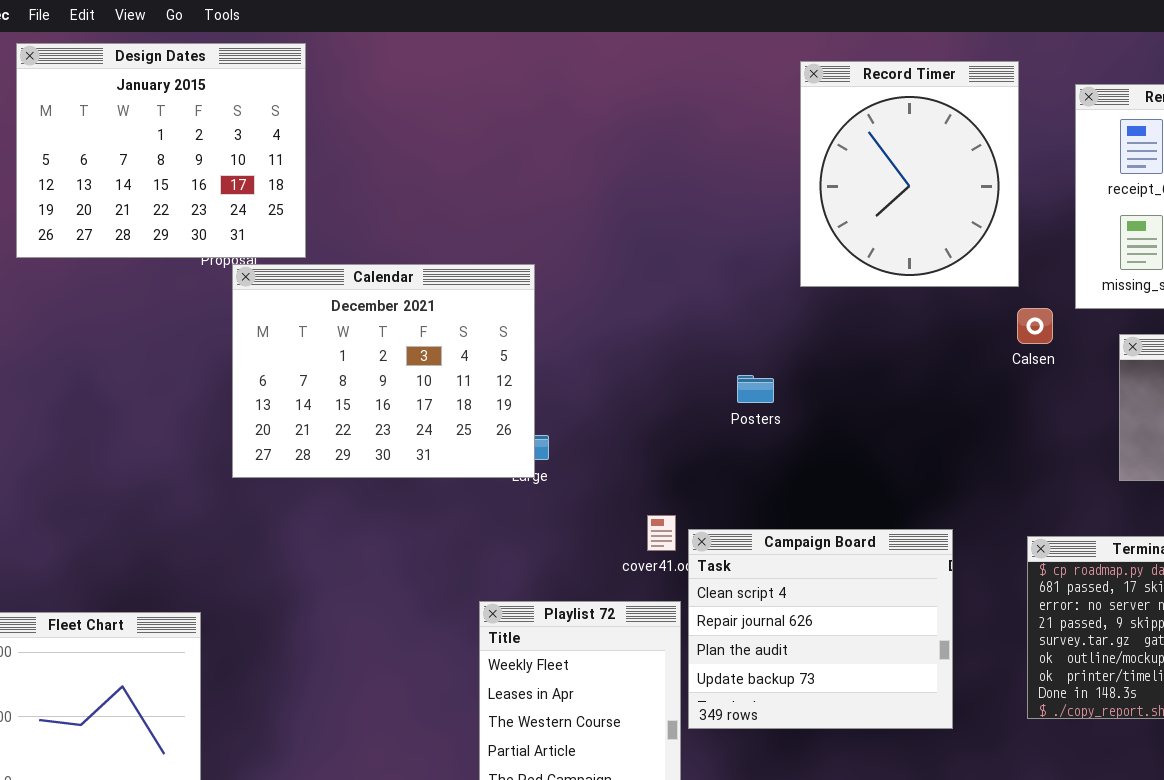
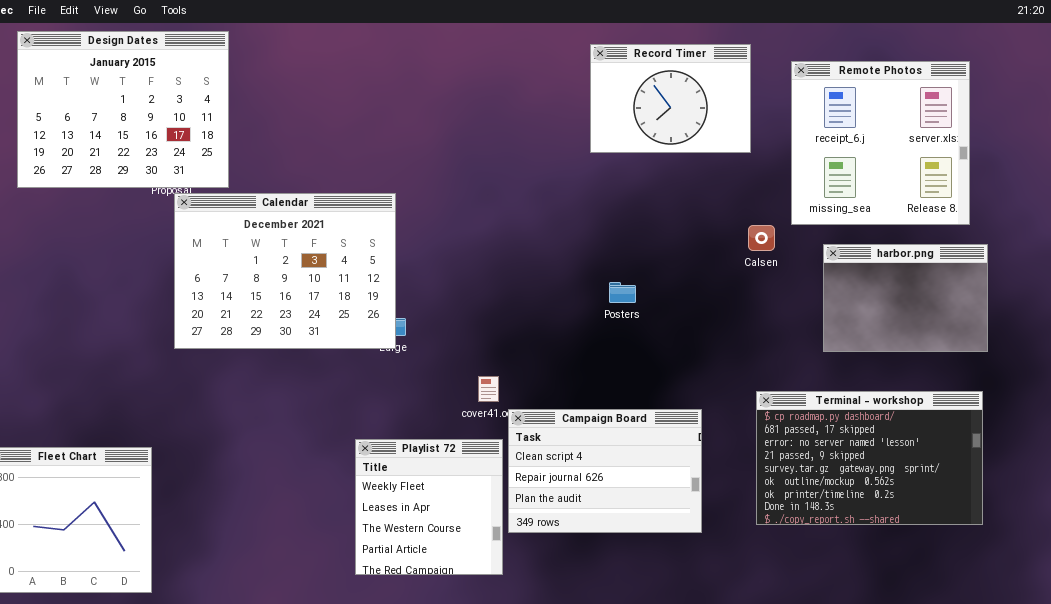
Record Timer: [800,61,1019,287] -> [590,44,751,153], resized
Posters: [737,375,774,403] -> [609,282,636,303], moved
Campaign Board: [688,529,953,729] -> [508,409,702,533], resized

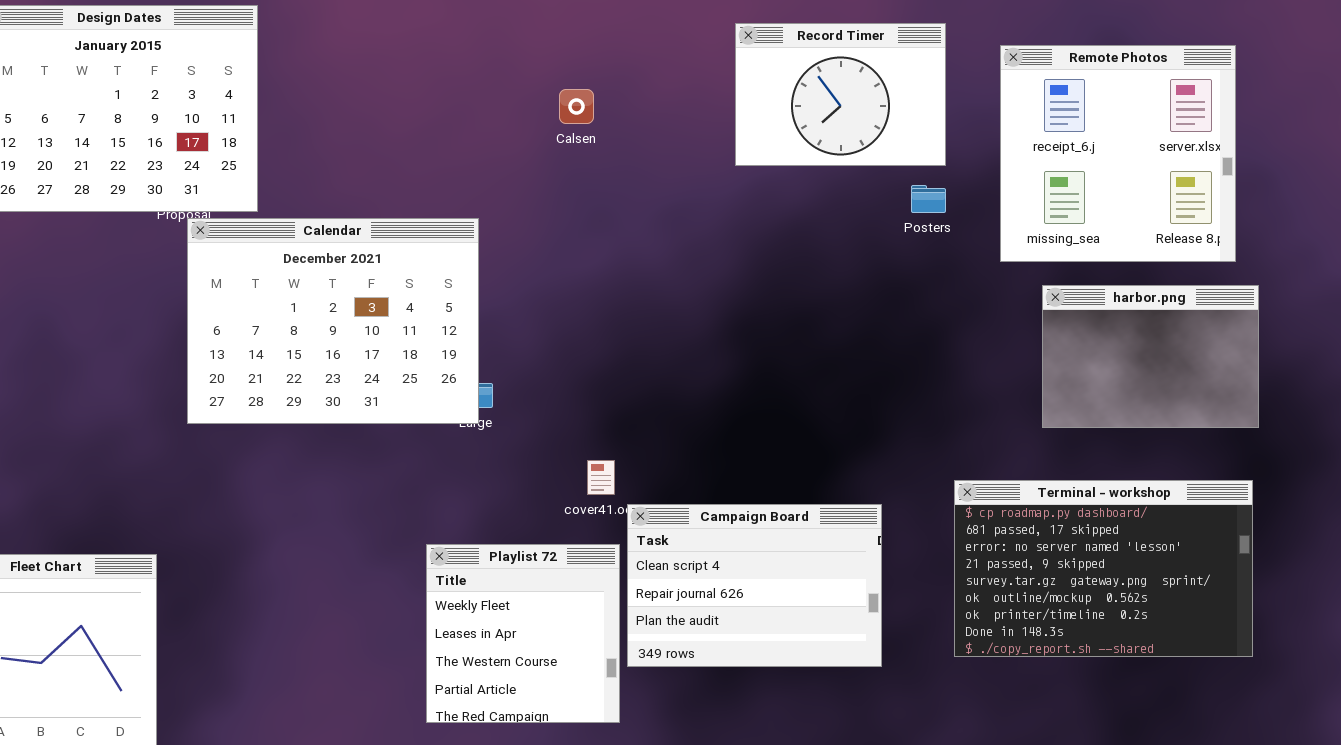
Calsen: [748,225,775,251] -> [559,89,594,124], moved
Posters: [609,282,636,303] -> [911,185,946,213], moved

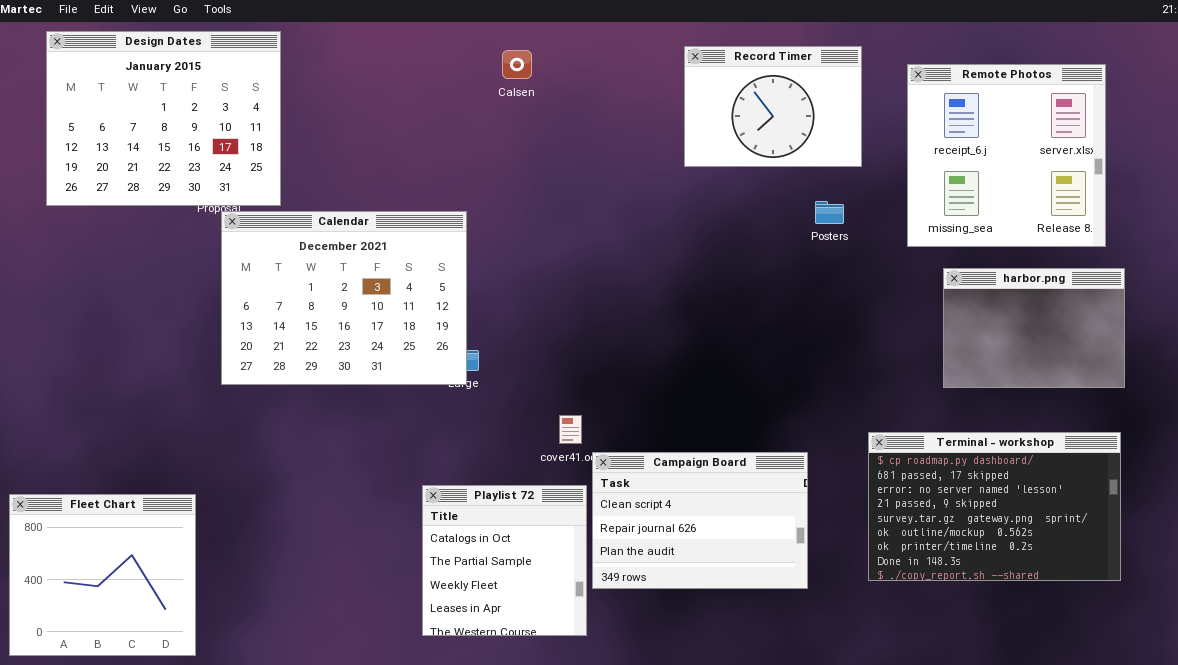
Calsen: [559,89,594,124] -> [502,50,532,79], moved
Posters: [911,185,946,213] -> [815,201,844,224], moved
Playlist 72: [426,544,620,723] -> [422,485,587,636], scrolled up 2 rows

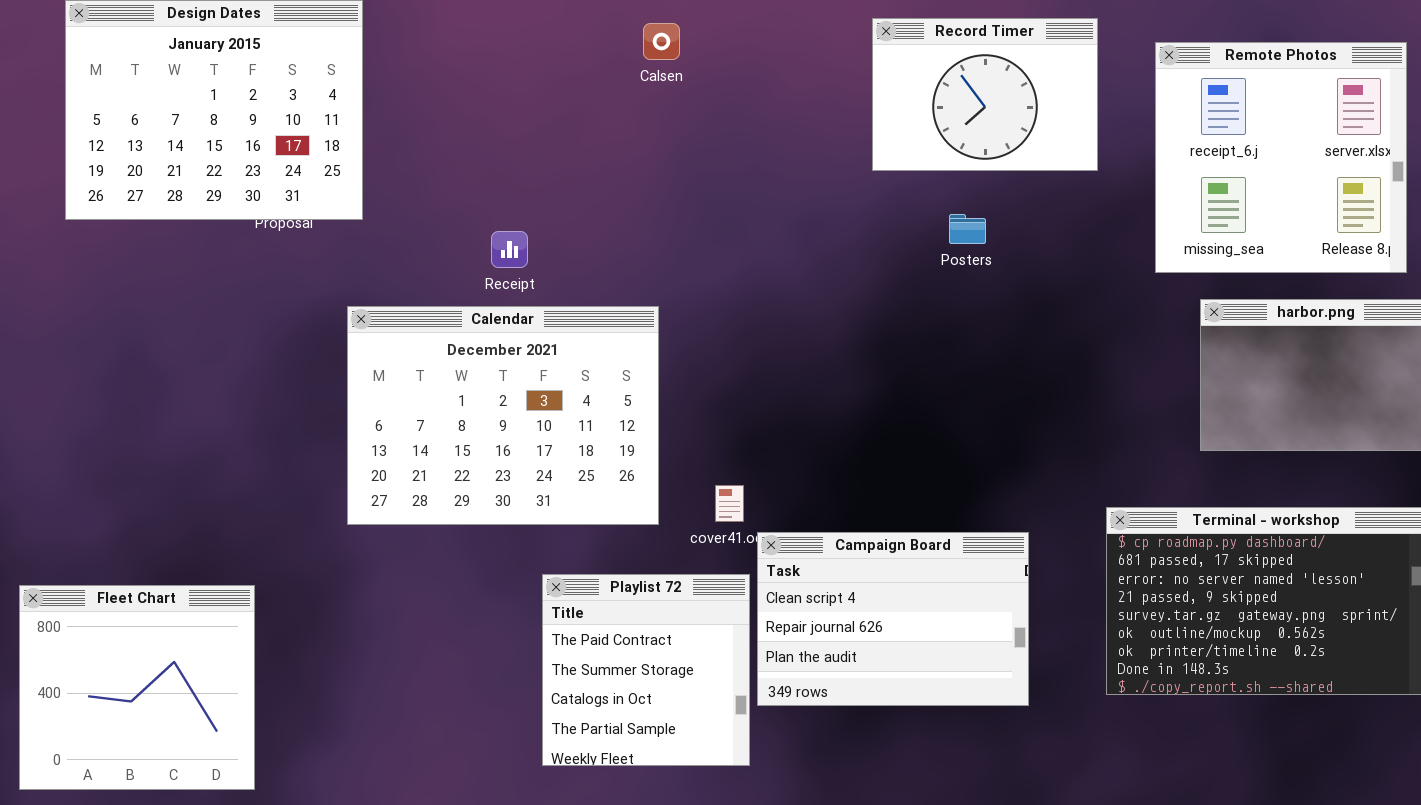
Posters: [815,201,844,224] -> [949,214,986,244], moved
Calendar: [221,211,467,385] -> [347,306,659,525], moved
Playlist 72: [422,485,587,636] -> [542,574,750,766], scrolled up 2 rows

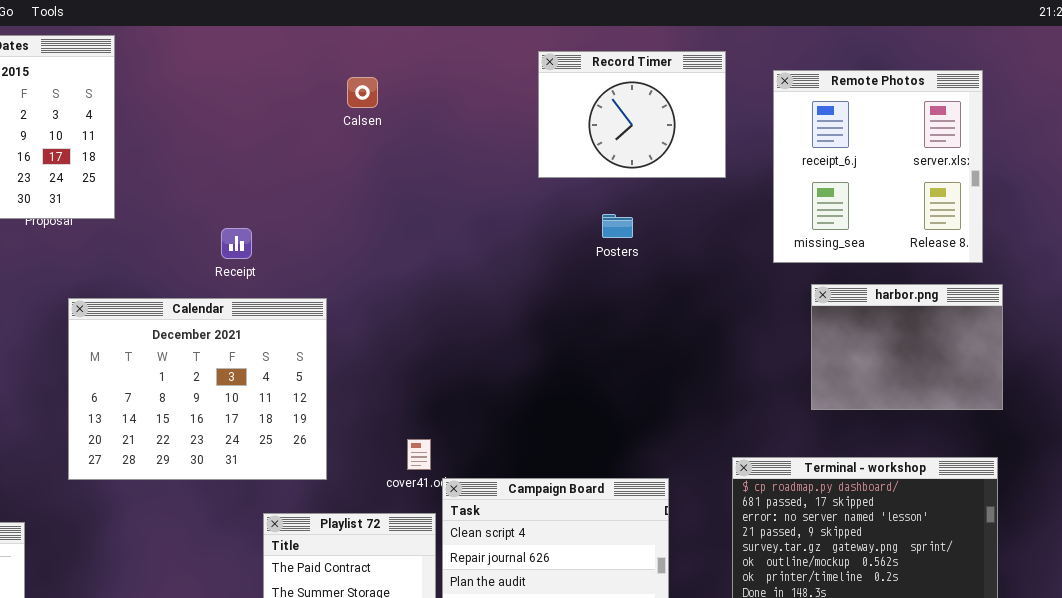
Calsen: [643,23,680,60] -> [347,77,378,108], moved
Calendar: [347,306,659,525] -> [68,298,327,480], moved

